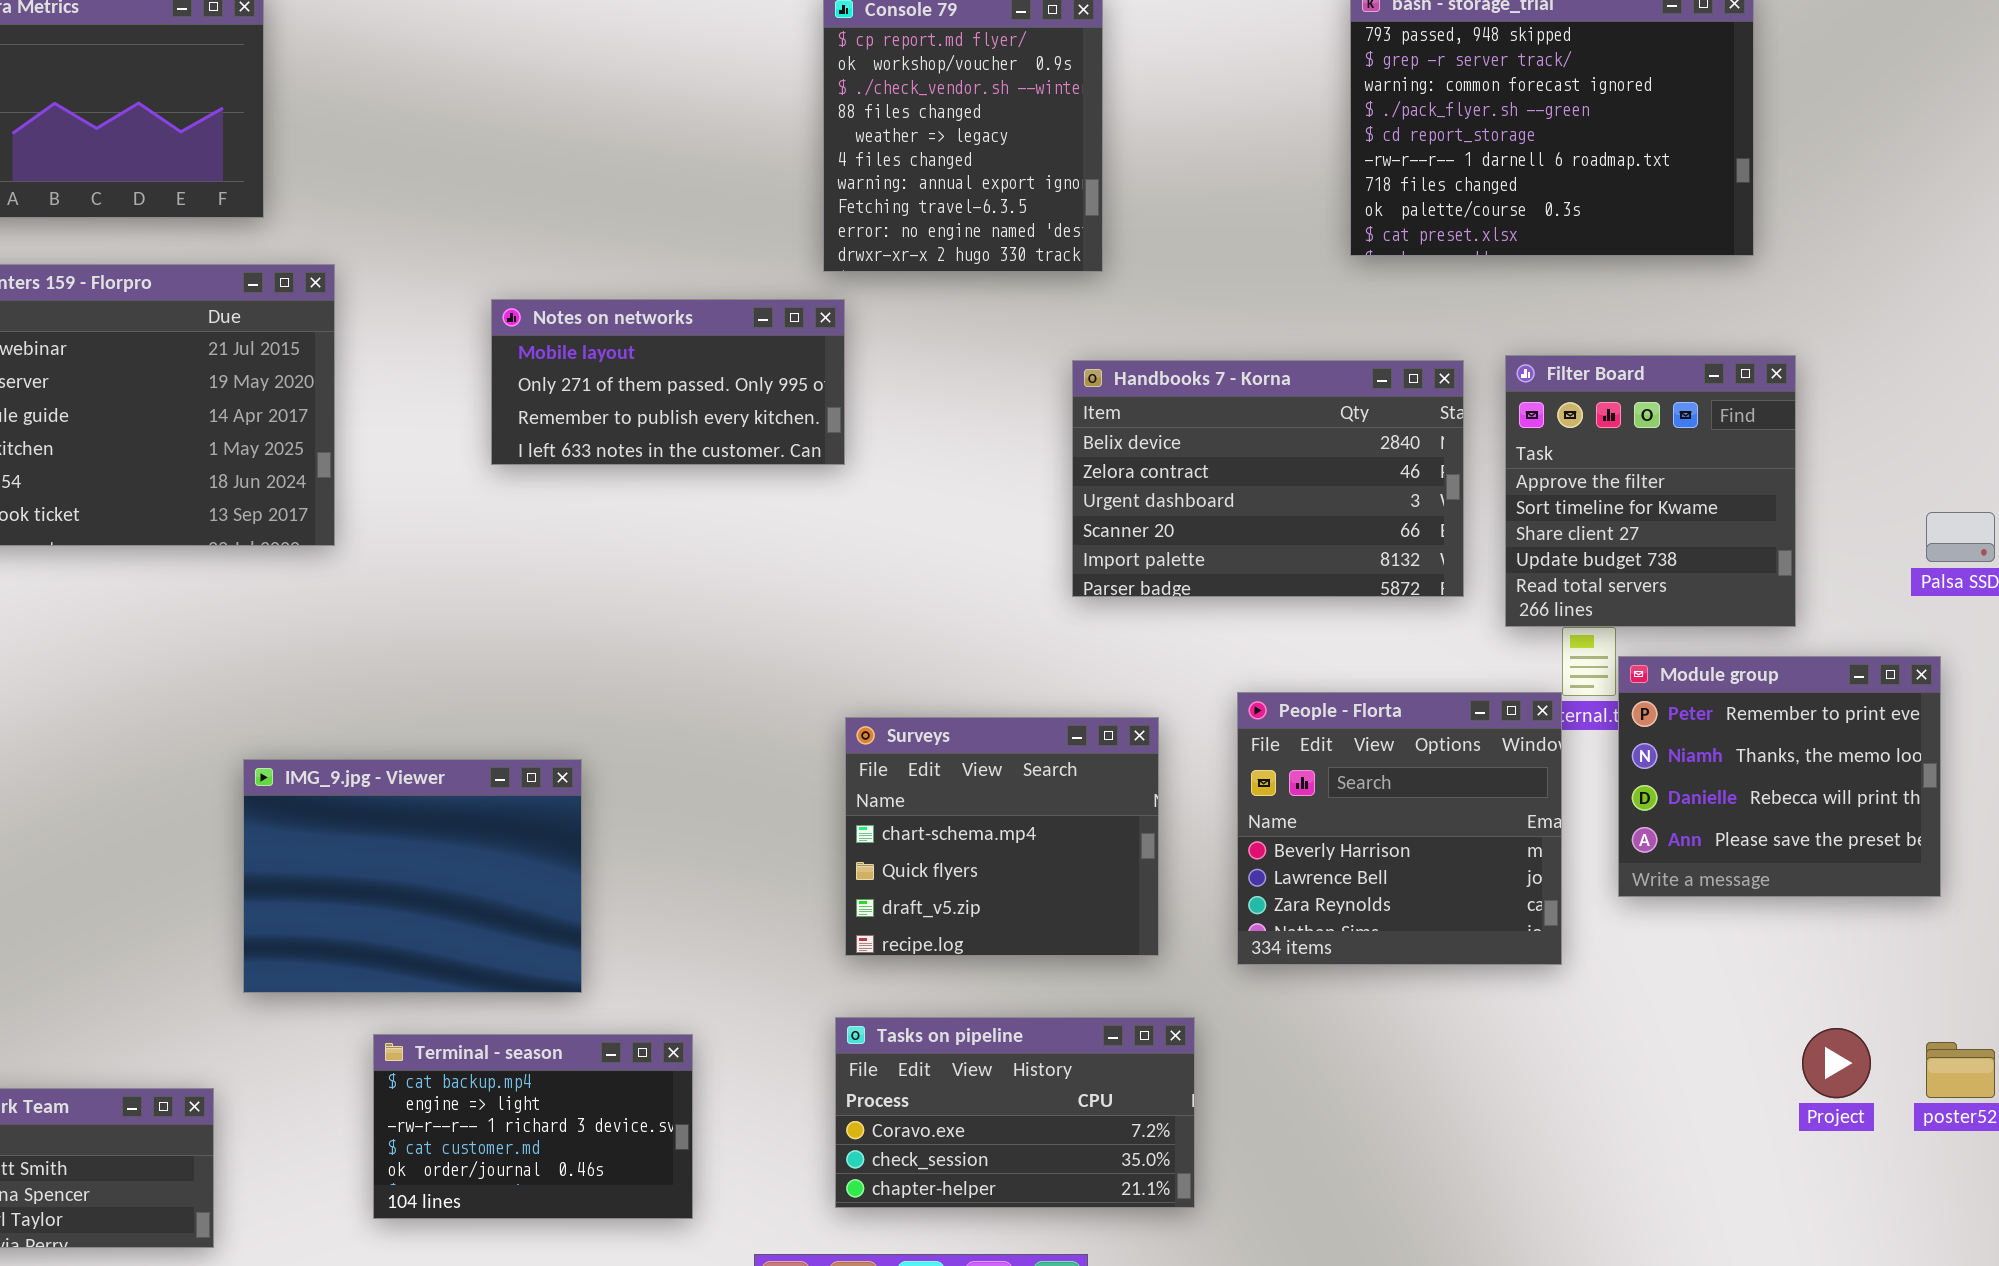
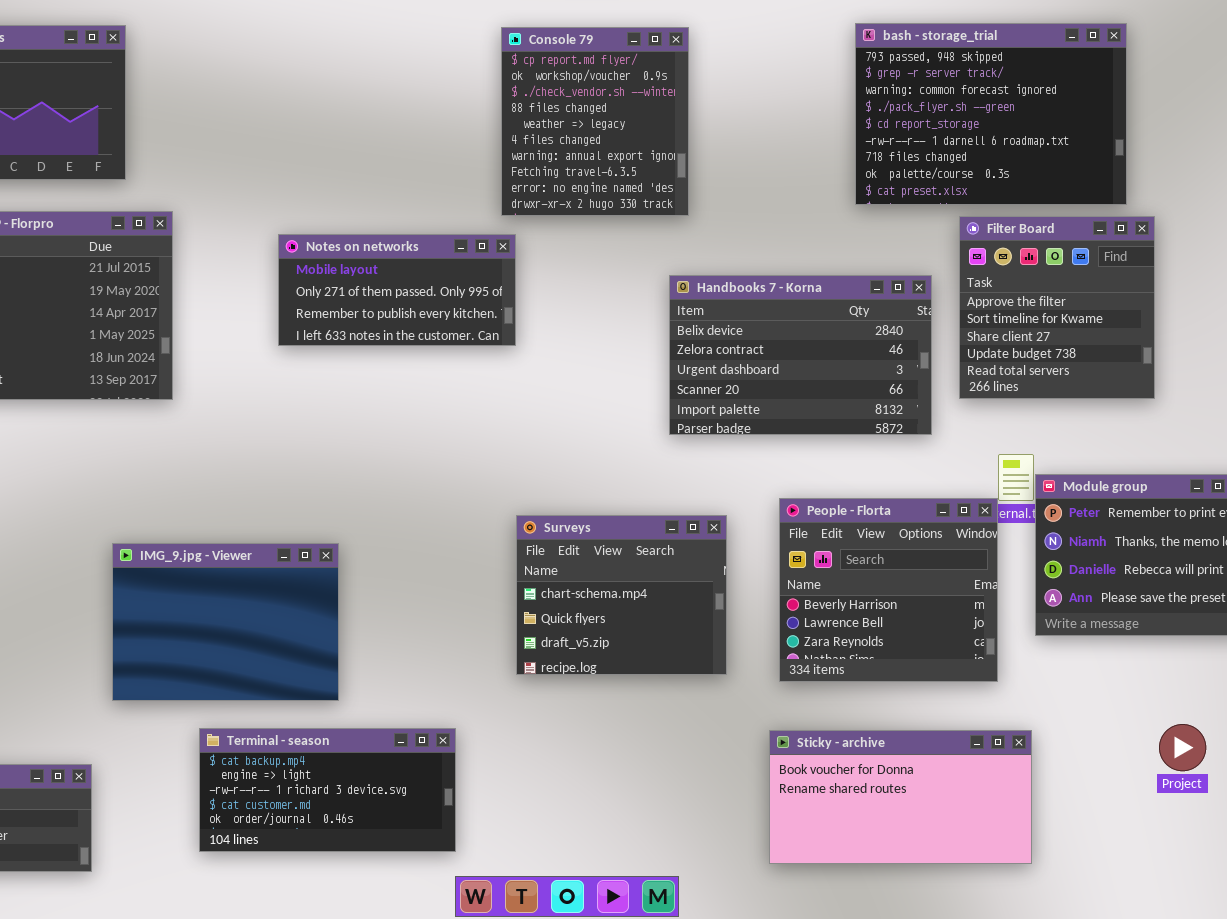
Filter Board: [1505,355,1796,627] -> [959,216,1155,399], moved
Tasks on pipeline: [835,1017,1195,1208] -> none, closed
Terminal - season: [373,1034,693,1219] -> [199,728,456,852], resized
Sticky - archive: none -> [769,730,1032,864], opened

